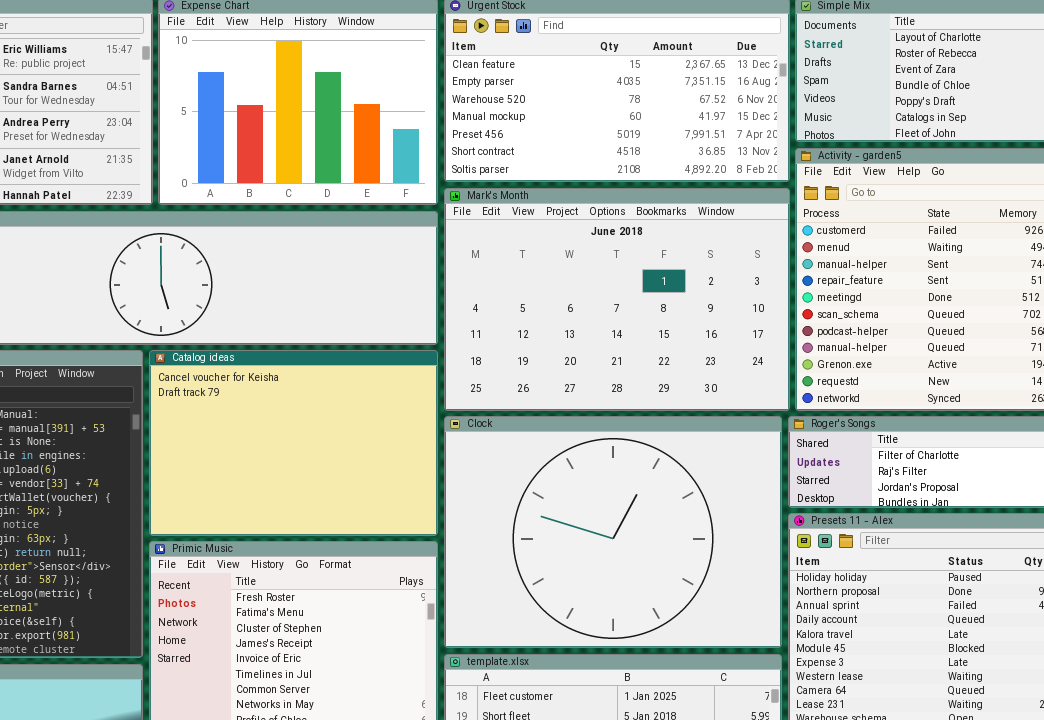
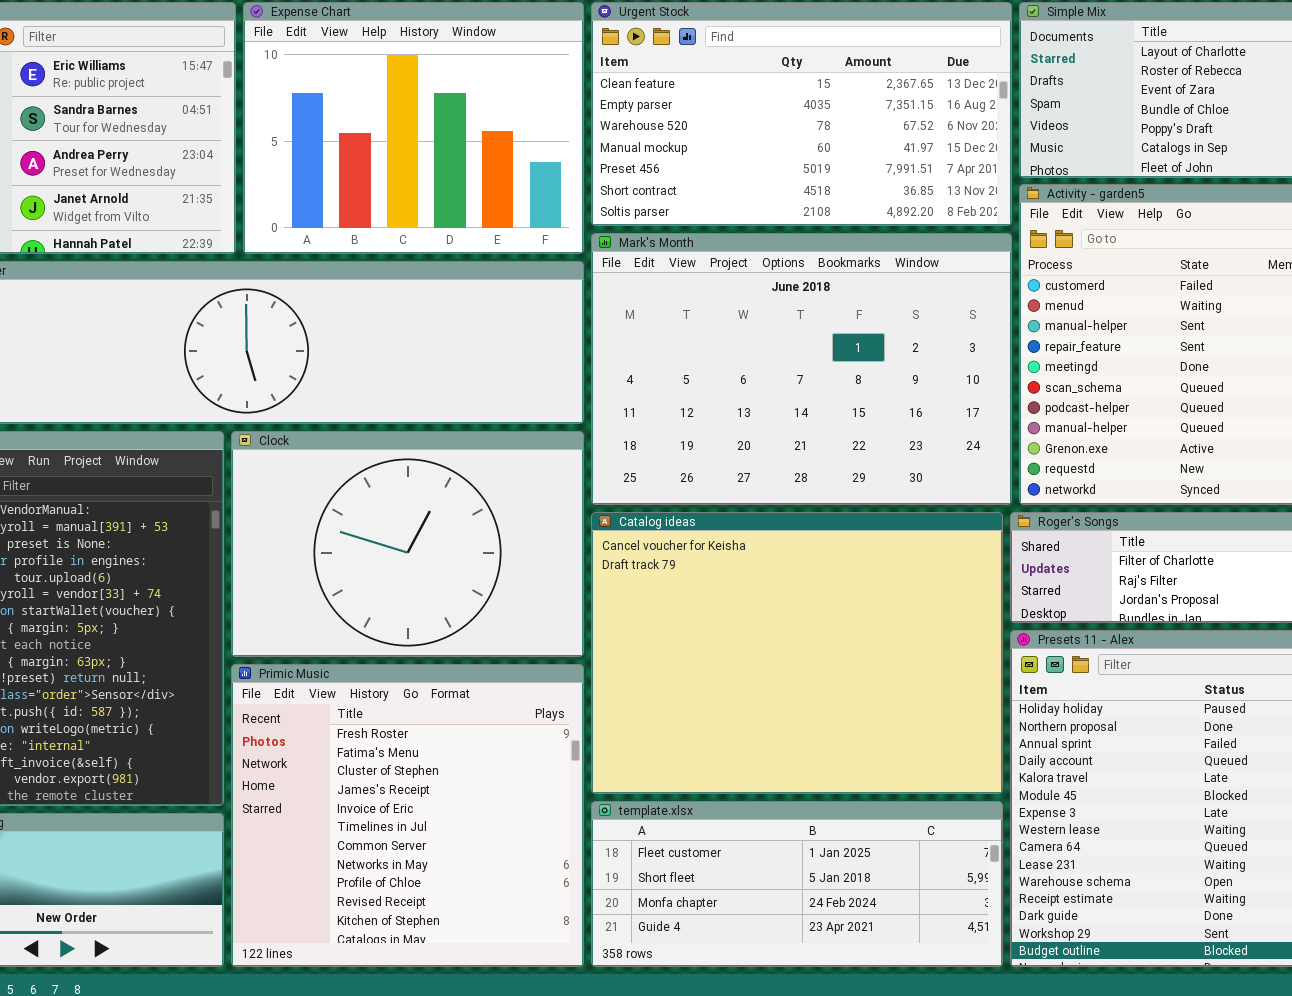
Catalog ideas: [149,350,438,536] -> [591,512,1003,794], moved, resized
Clock: [444,416,782,648] -> [231,431,584,657], moved, resized

